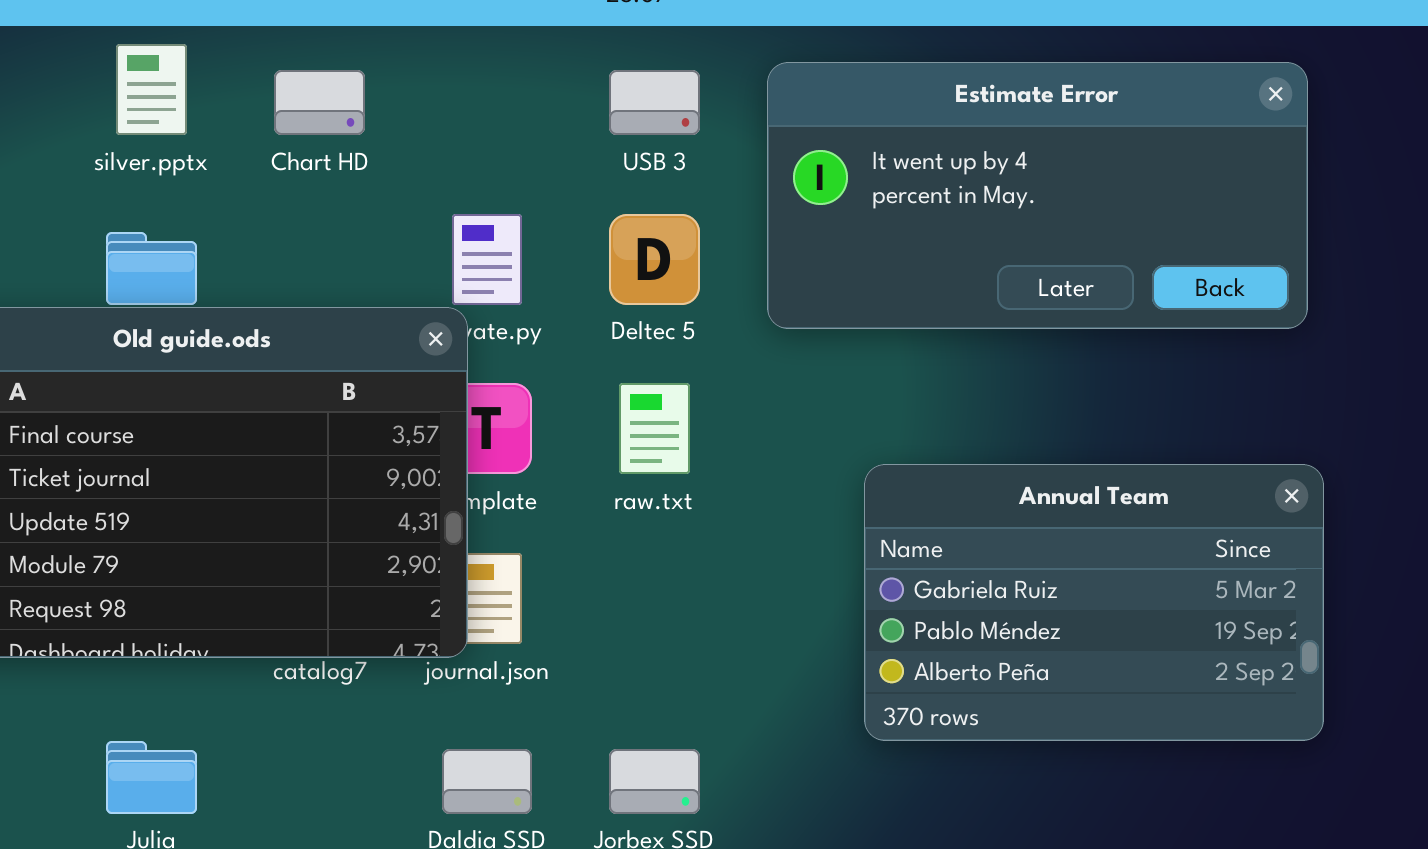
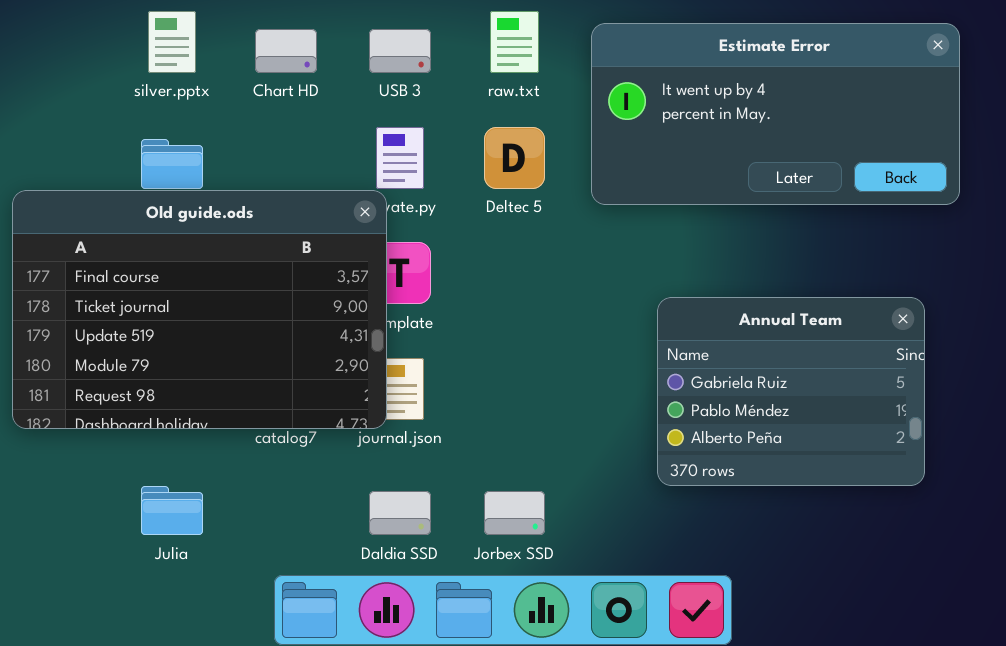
USB 3: [609,70,700,135] -> [369,29,431,73], moved
raw.txt: [619,383,690,474] -> [490,11,539,73], moved
Annual Team: [864,464,1324,741] -> [657,297,925,486], resized

